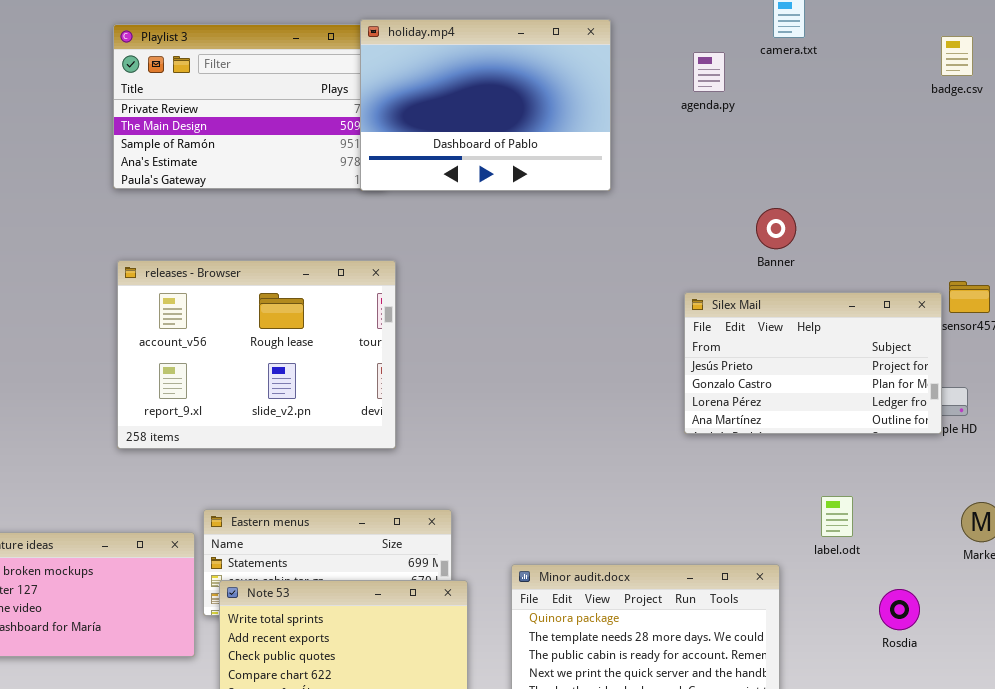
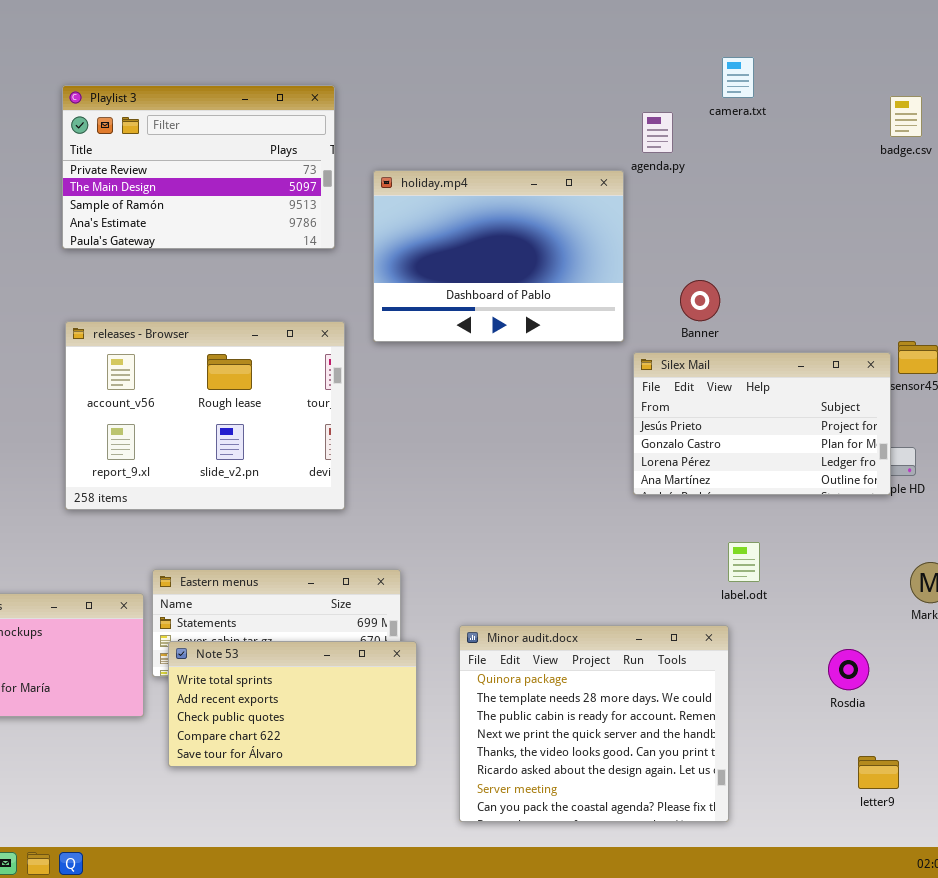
holiday.mp4: [360,19,611,191] -> [373,170,624,342], moved
Banner: [756,208,796,249] -> [680,280,720,321], moved
label.odt: [821,496,853,537] -> [728,542,760,582], moved

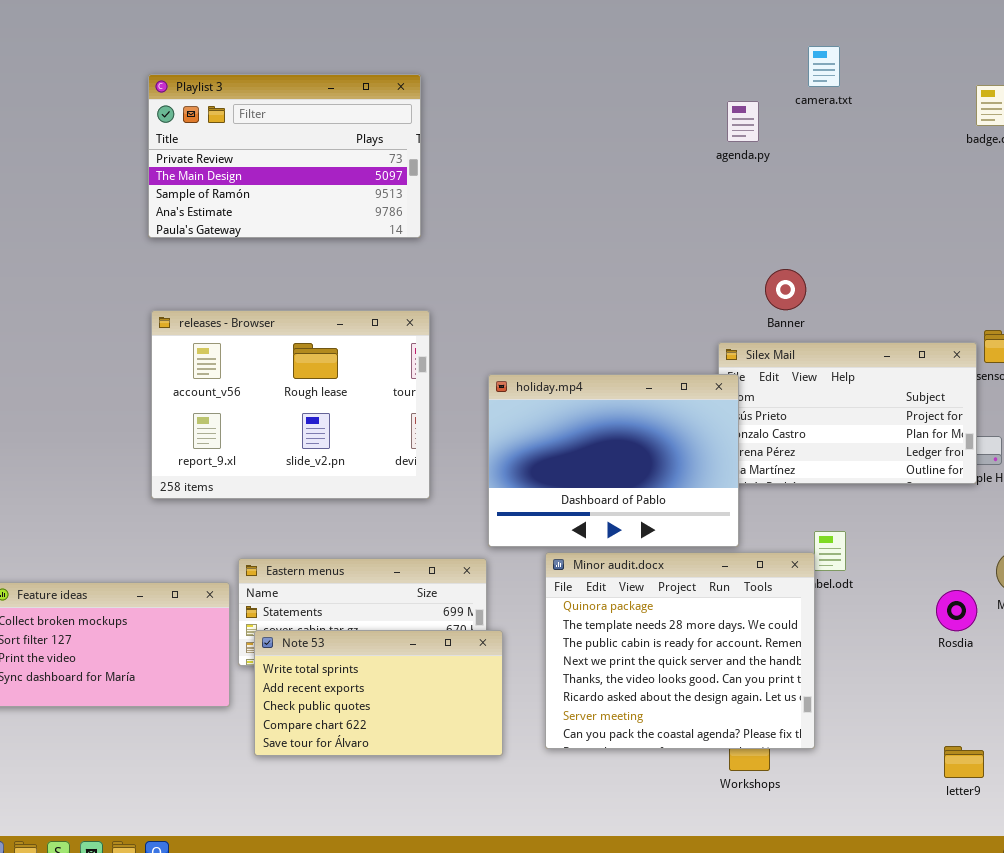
holiday.mp4: [373,170,624,342] -> [488,374,739,547], moved
Minor audit.docx: [459,625,729,822] -> [545,552,815,749], moved
Rosdia: [828,649,869,690] -> [936,590,977,631], moved

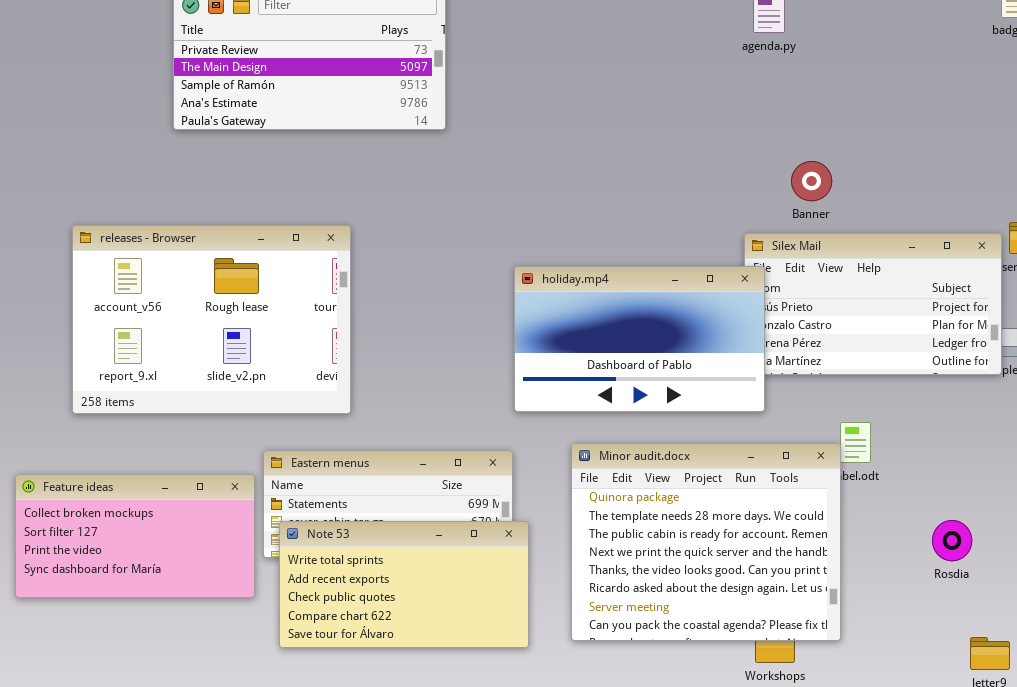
releases - Browser: [151,310,430,499] -> [72,225,351,414], moved
holiday.mp4: [488,374,739,547] -> [514,266,765,412], resized
Rosdia: [936,590,977,631] -> [932,520,972,561], moved

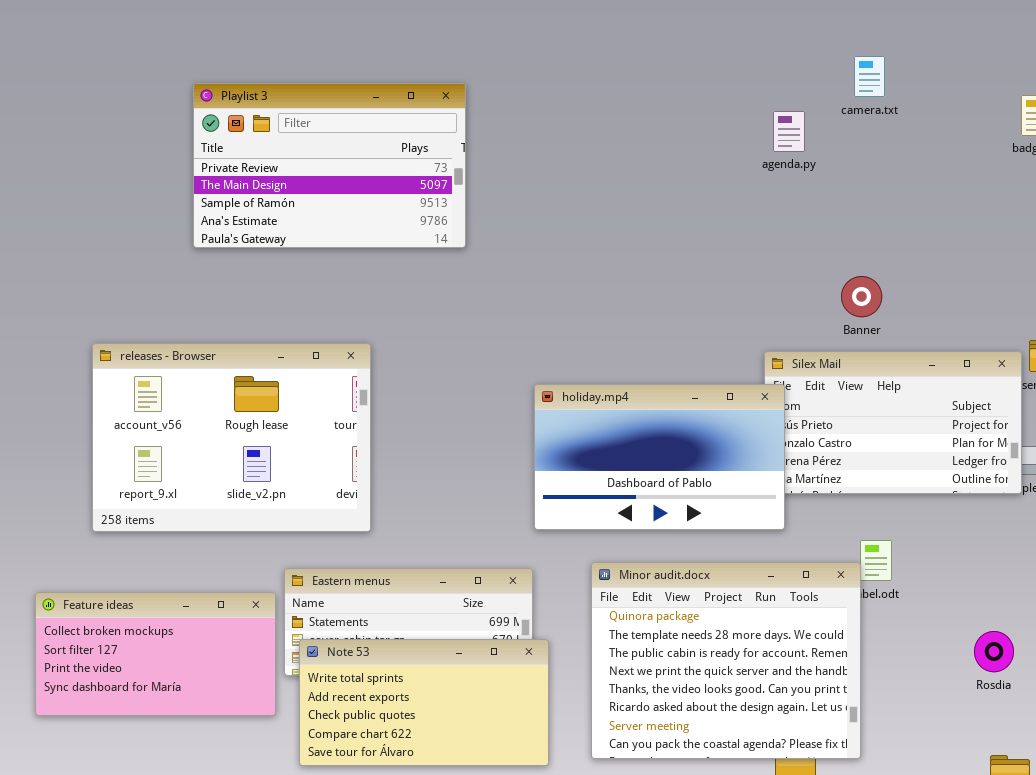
Banner: [791,161,832,201] -> [841,276,882,317], moved
Rosdia: [932,520,972,561] -> [974,631,1014,672], moved

